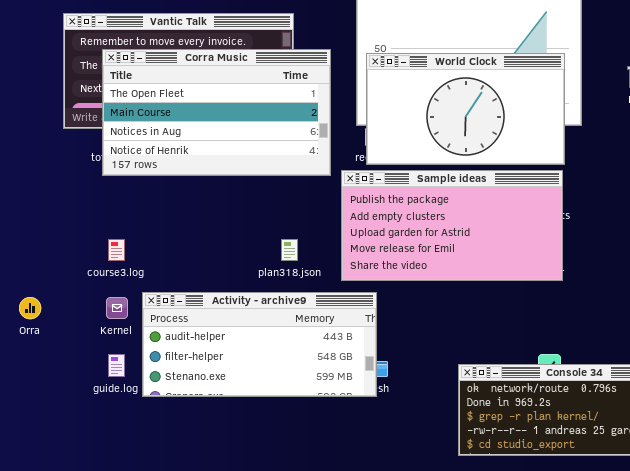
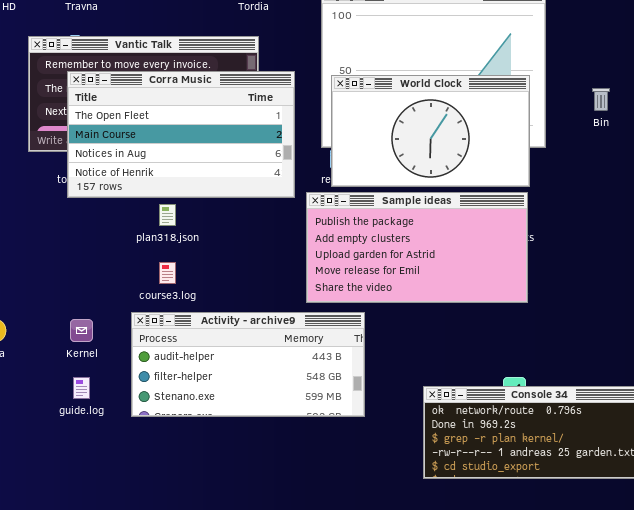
course3.log: [108,239,125,261] -> [159,262,176,284], moved
plan318.json: [281,239,298,261] -> [159,204,176,226], moved
Activity - archive9: [142,292,377,397] -> [131,312,365,417], moved

